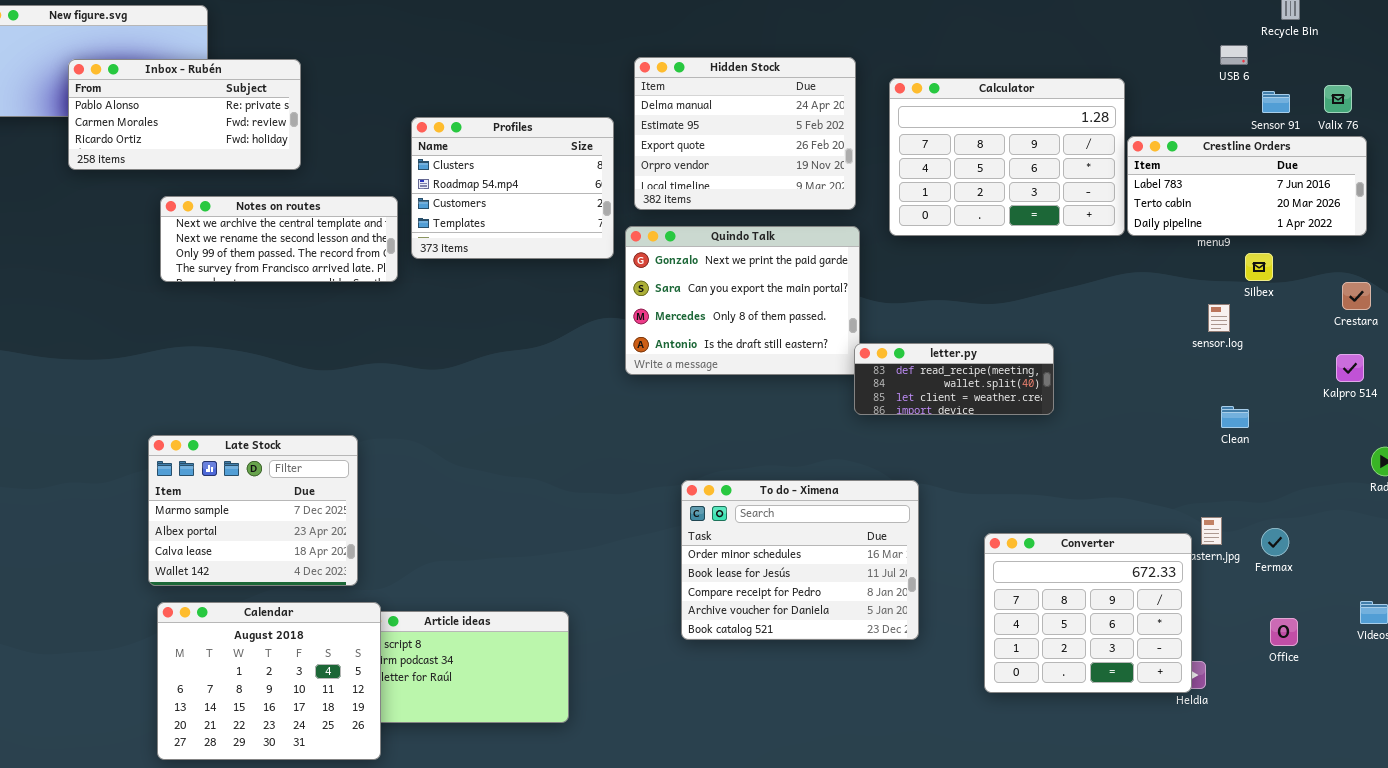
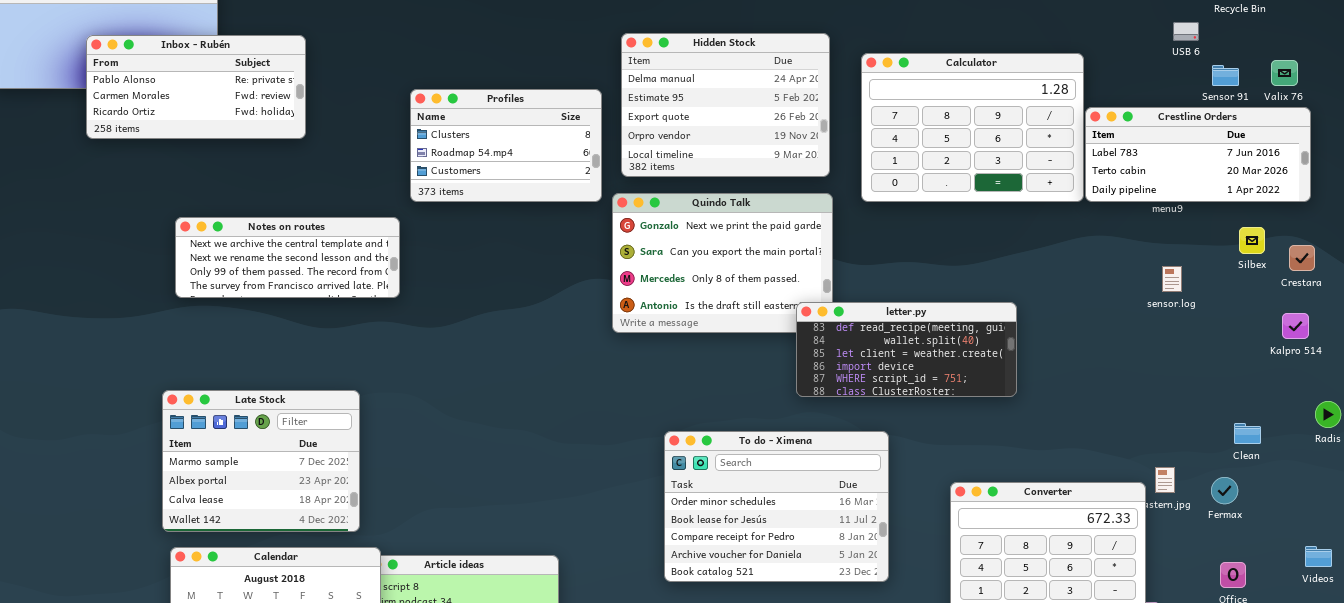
Profiles: [411,117,614,259] -> [410,89,602,202], resized
Notes on routes: [160,196,398,282] -> [175,217,400,298], moved
Silbex: [1245,253,1273,281] -> [1239,227,1265,254], moved
letter.py: [854,343,1054,415] -> [796,302,1017,397], resized
Clean: [1221,406,1249,428] -> [1234,423,1261,444], moved

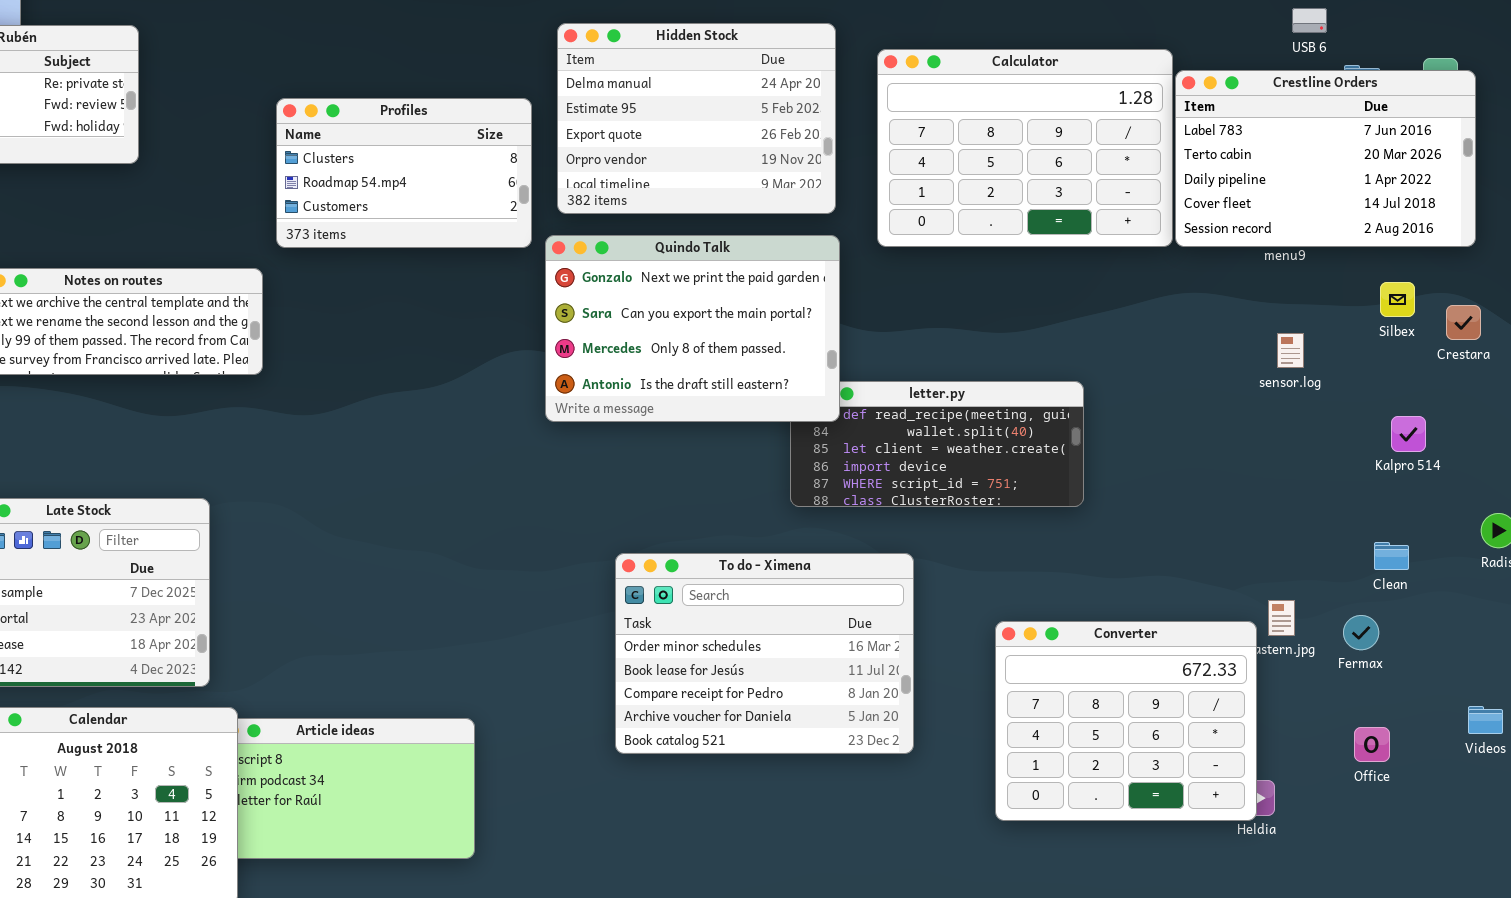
Crestline Orders: [1085,107,1311,202] -> [1175,70,1476,247], resized
Quindo Talk: [612,193,833,333] -> [545,235,840,422], raised
Kalpro 514: [1282,313,1309,339] -> [1391,416,1426,452], moved

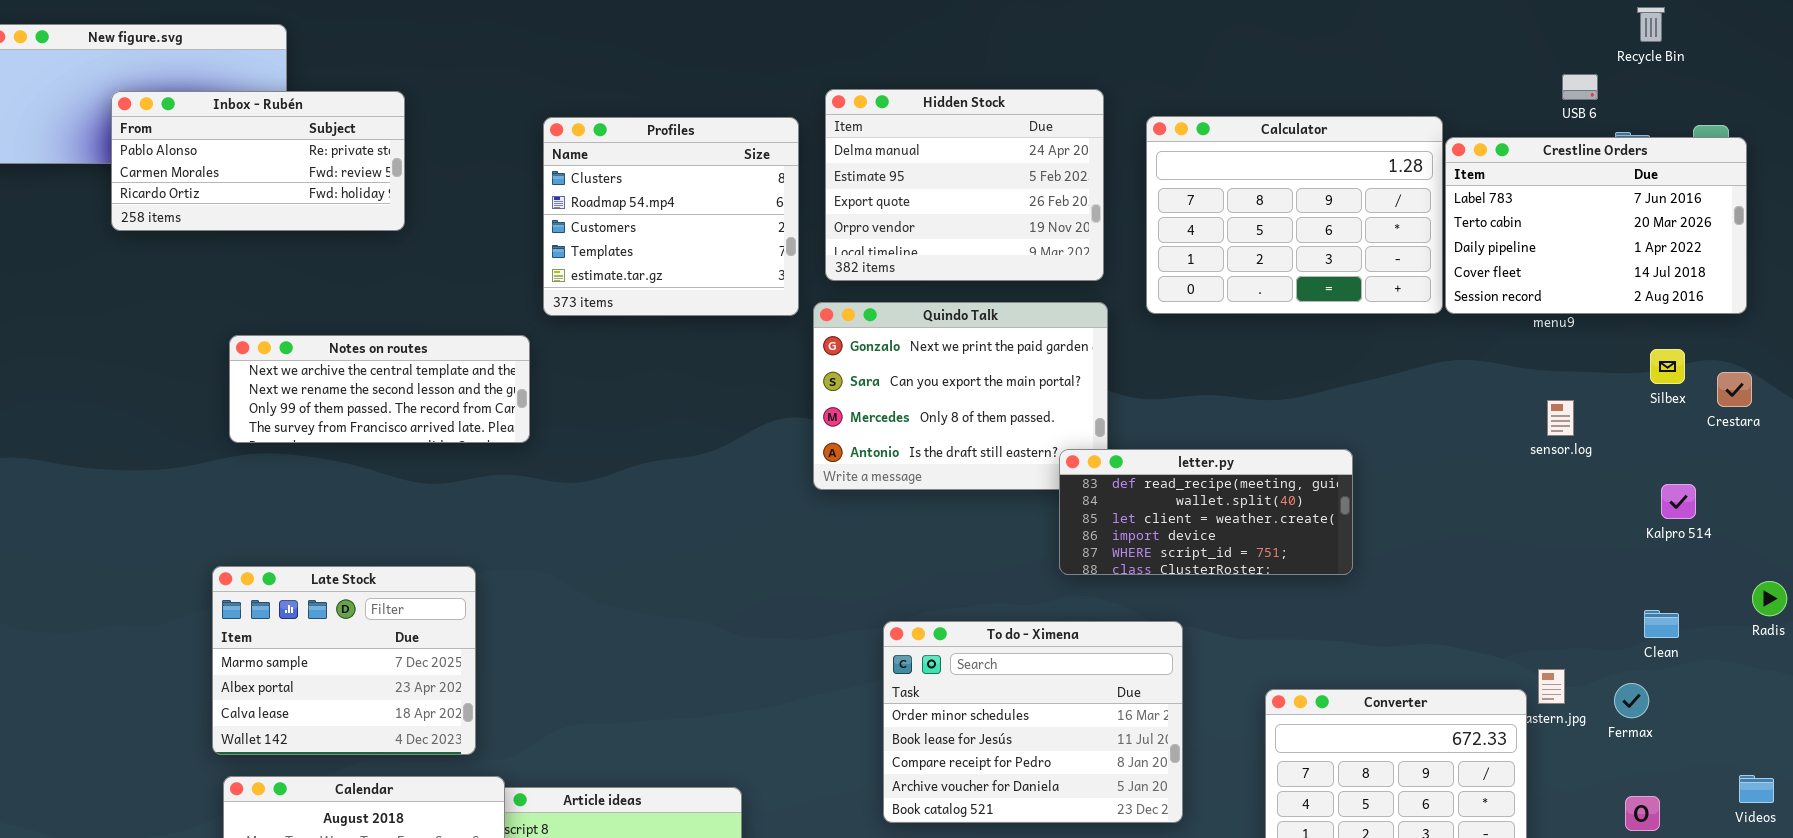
Profiles: [276,98,532,248] -> [543,117,799,316], resized
letter.py: [790,381,1084,507] -> [1059,449,1353,575], raised

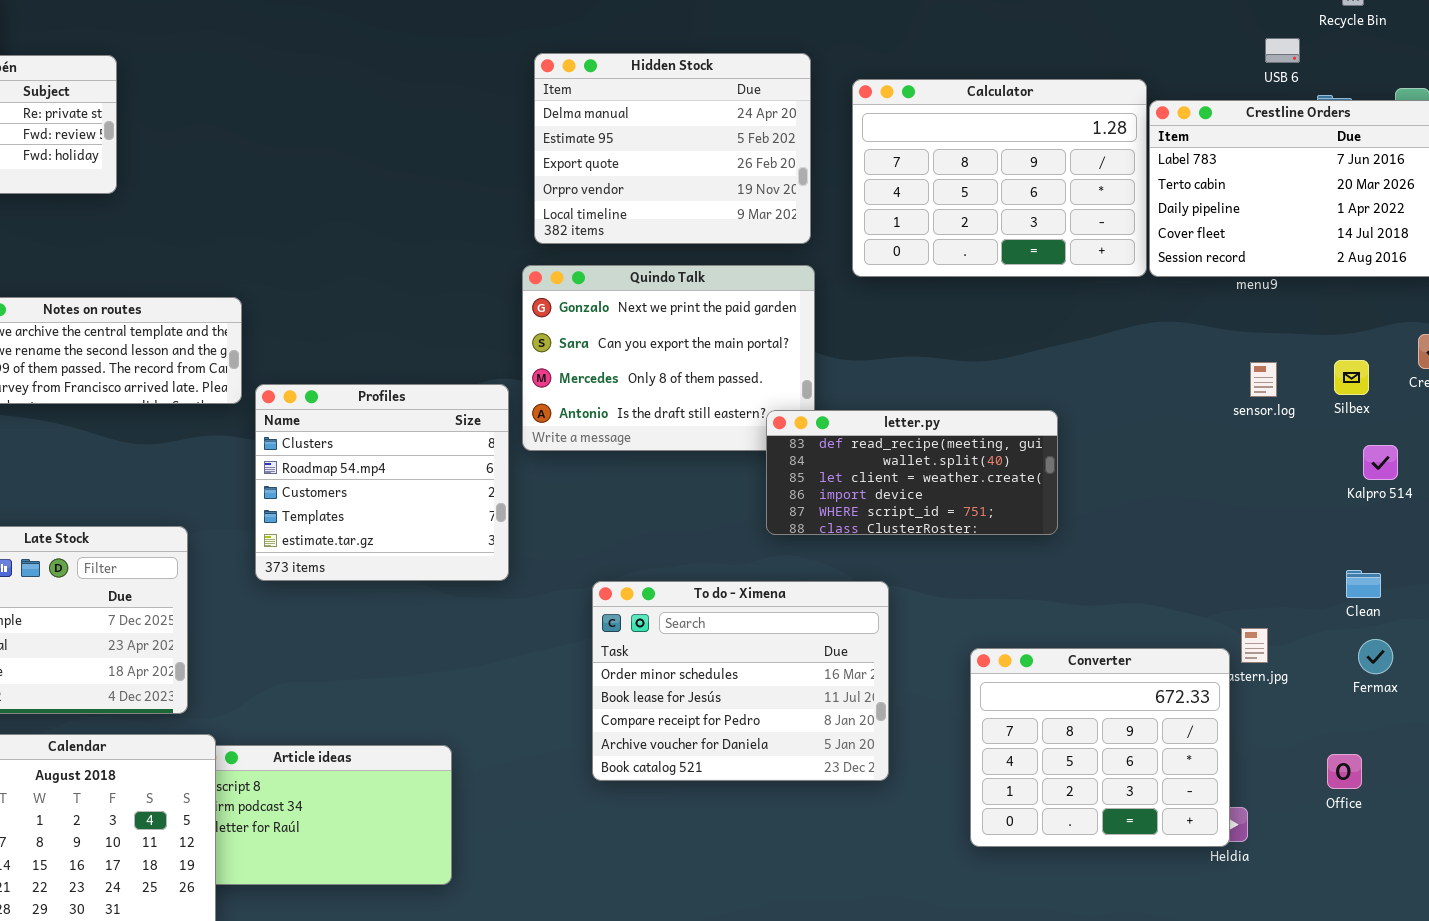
Profiles: [543,117,799,316] -> [255,384,509,581], moved
Silbex: [1650,349,1685,384] -> [1334,360,1369,395], moved
Fermax: [1614,683,1649,718] -> [1358,639,1393,674], moved

